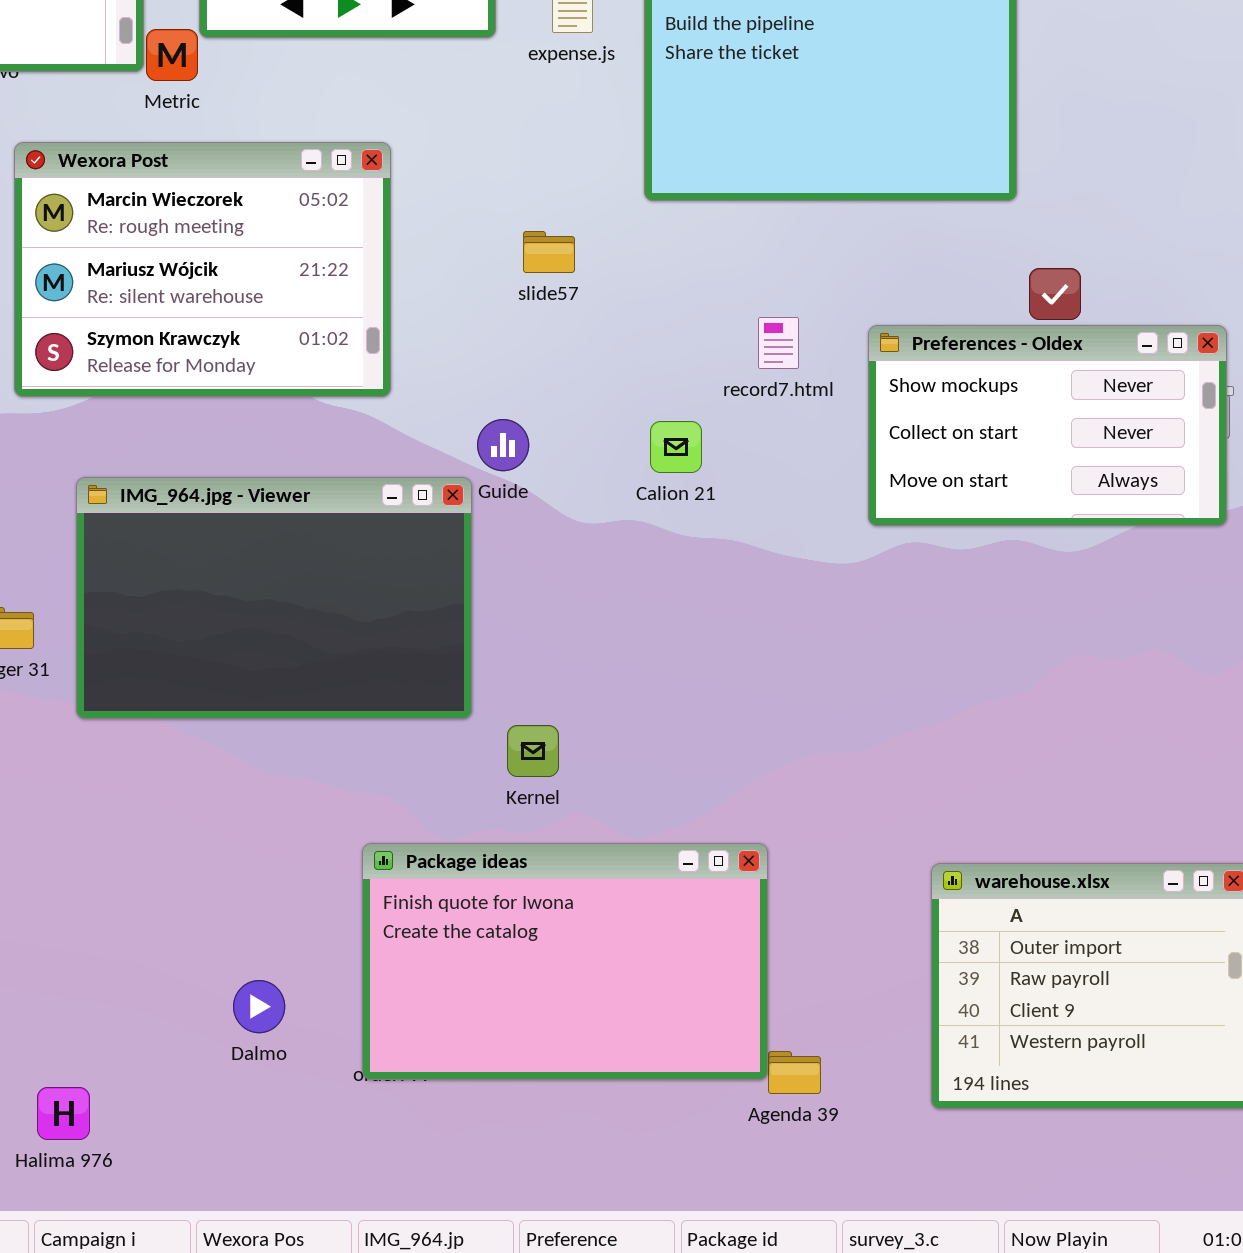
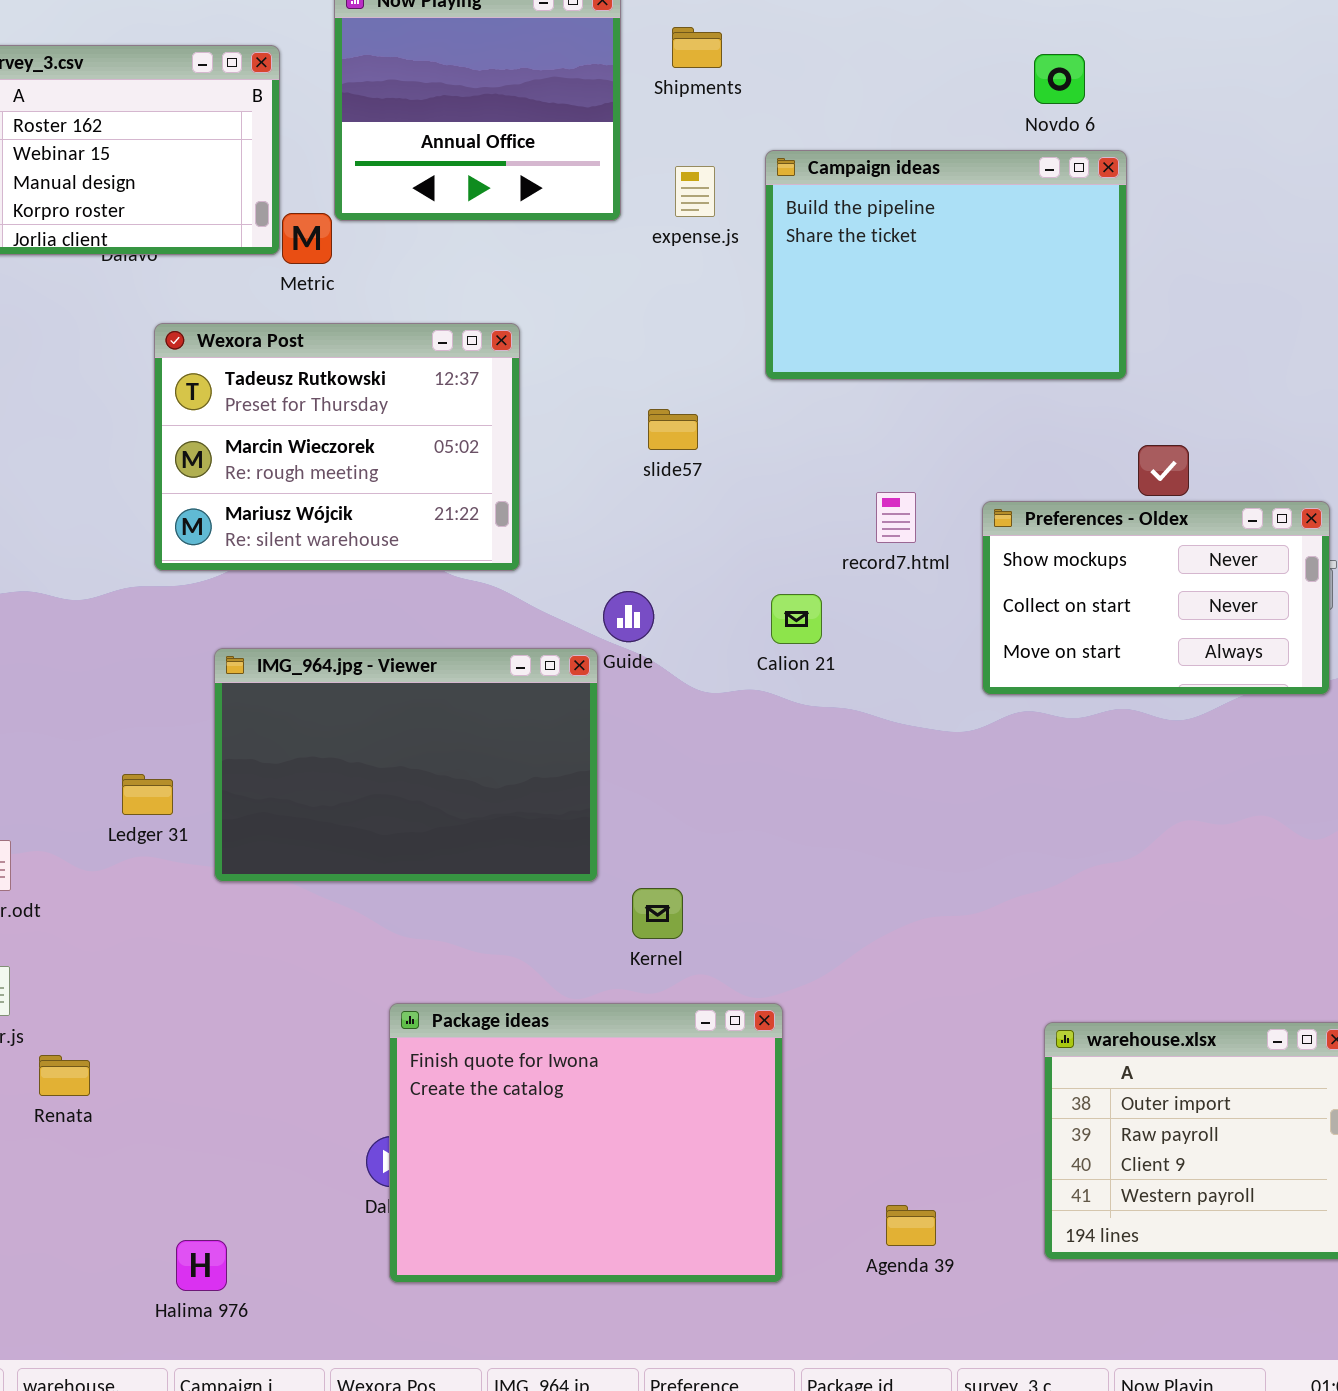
Wexora Post: [14,142,391,397] -> [154,323,520,571], scrolled up 1 row
Package ideas: [362,843,768,1080] -> [389,1003,783,1283], moved, resized

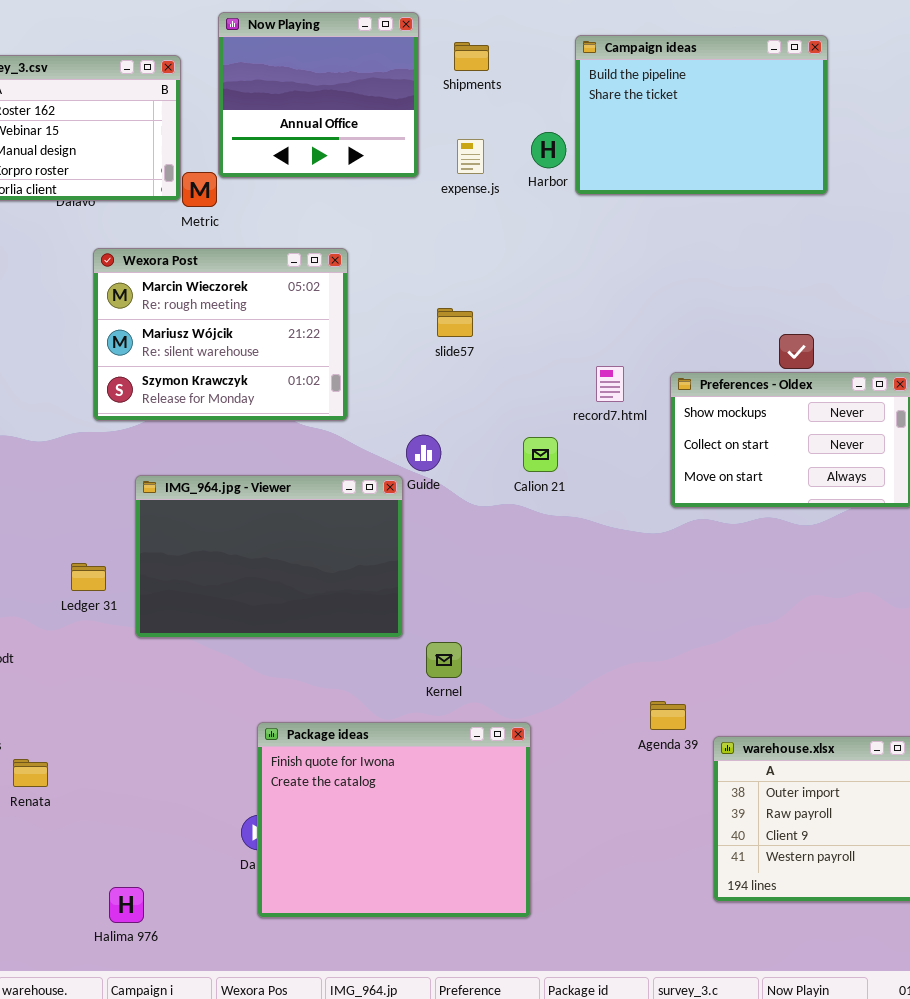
Campaign ideas: [765,150,1127,380] -> [575,35,828,195], moved
Wexora Post: [154,323,520,571] -> [93,248,348,421], scrolled down 1 row
Agenda 39: [886,1205,936,1246] -> [650,701,686,730], moved

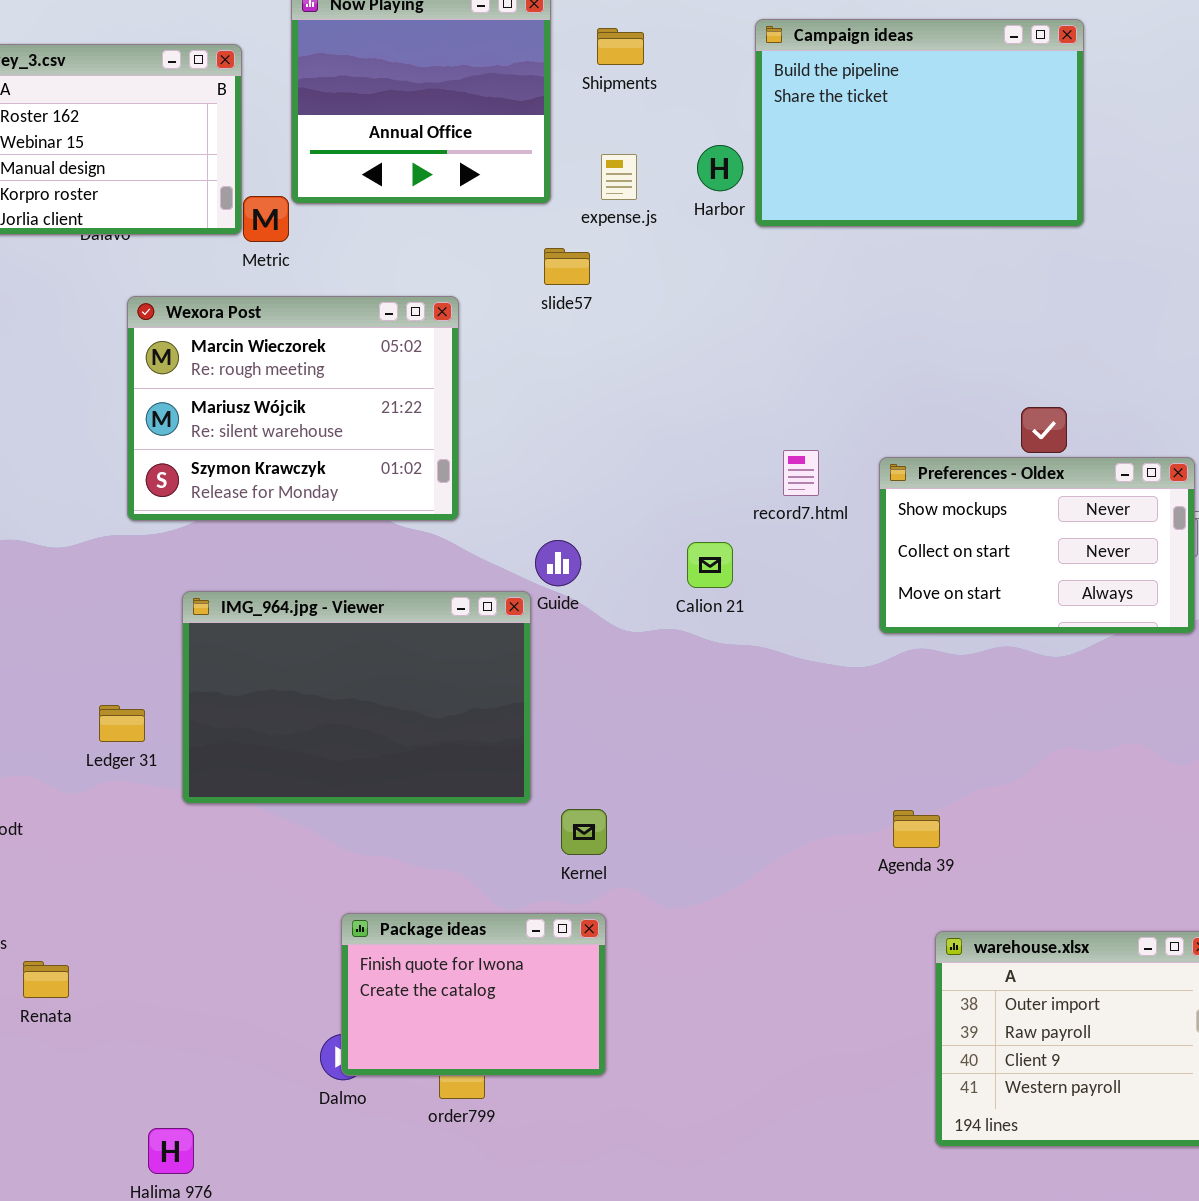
slide57: [437,308,473,337] -> [544,248,590,285], moved
Agenda 39: [650,701,686,730] -> [893,810,940,848], moved
Package ideas: [257,722,531,918] -> [341,913,606,1076], resized

